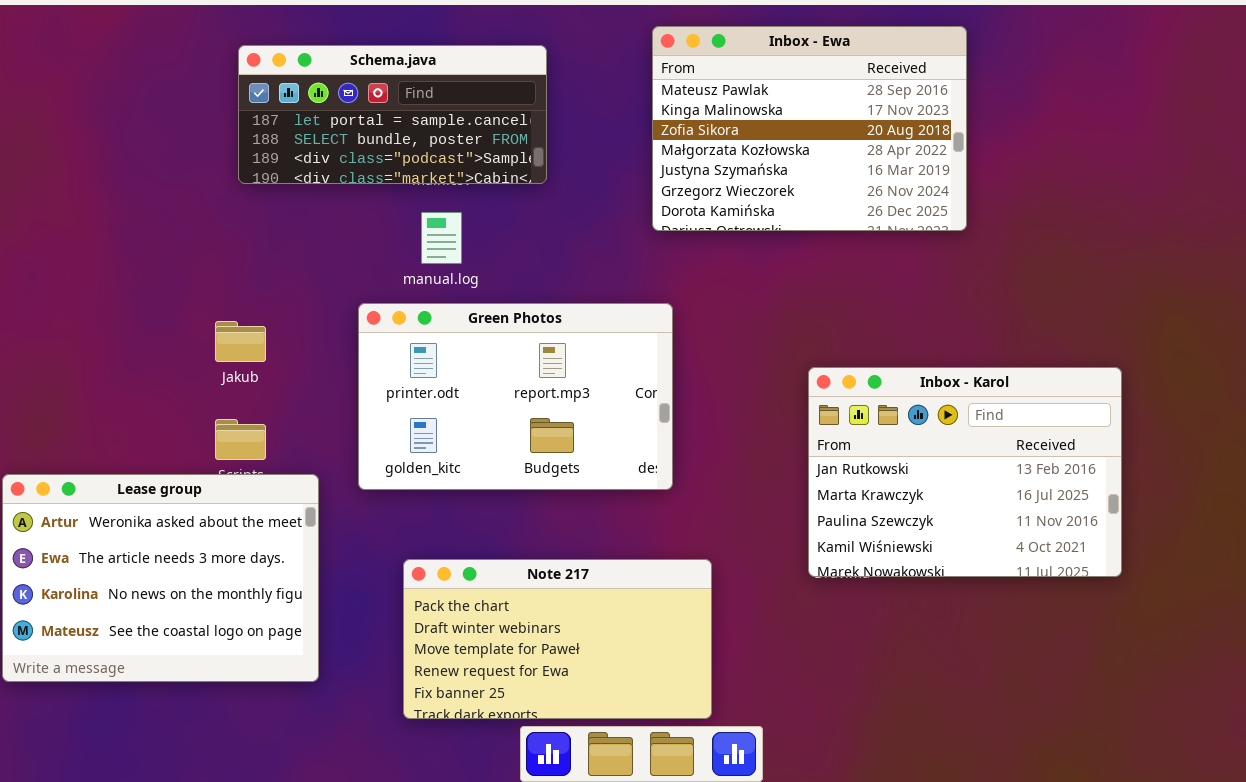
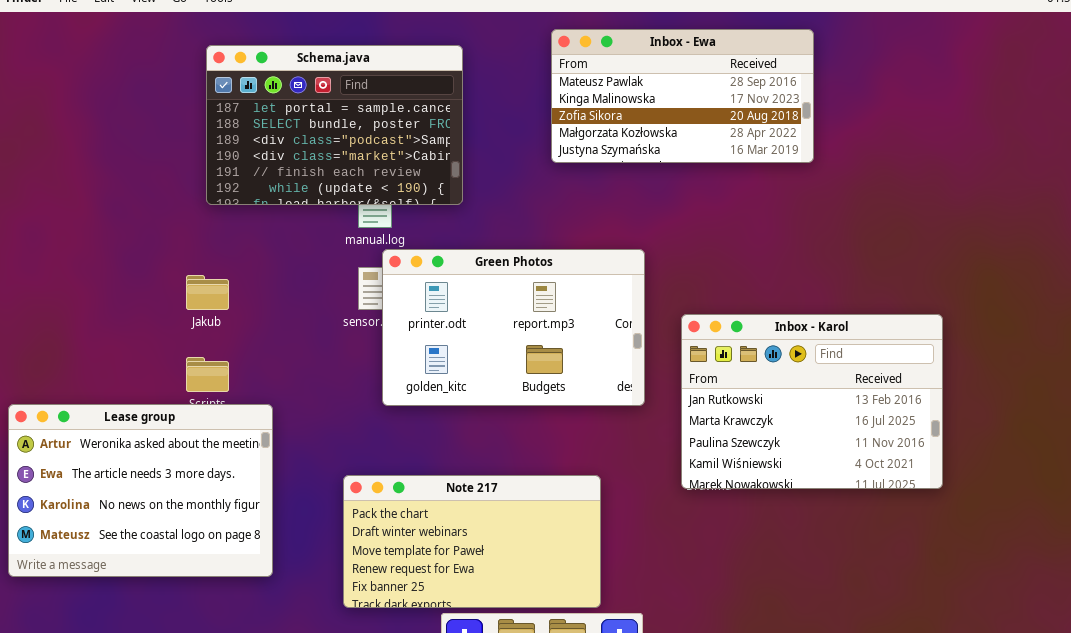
Inbox - Ewa: [652,26,967,231] -> [551,29,814,163], resized
Schema.java: [238,45,547,184] -> [206,45,463,205], resized
Green Photos: [358,303,673,490] -> [382,249,645,406], moved

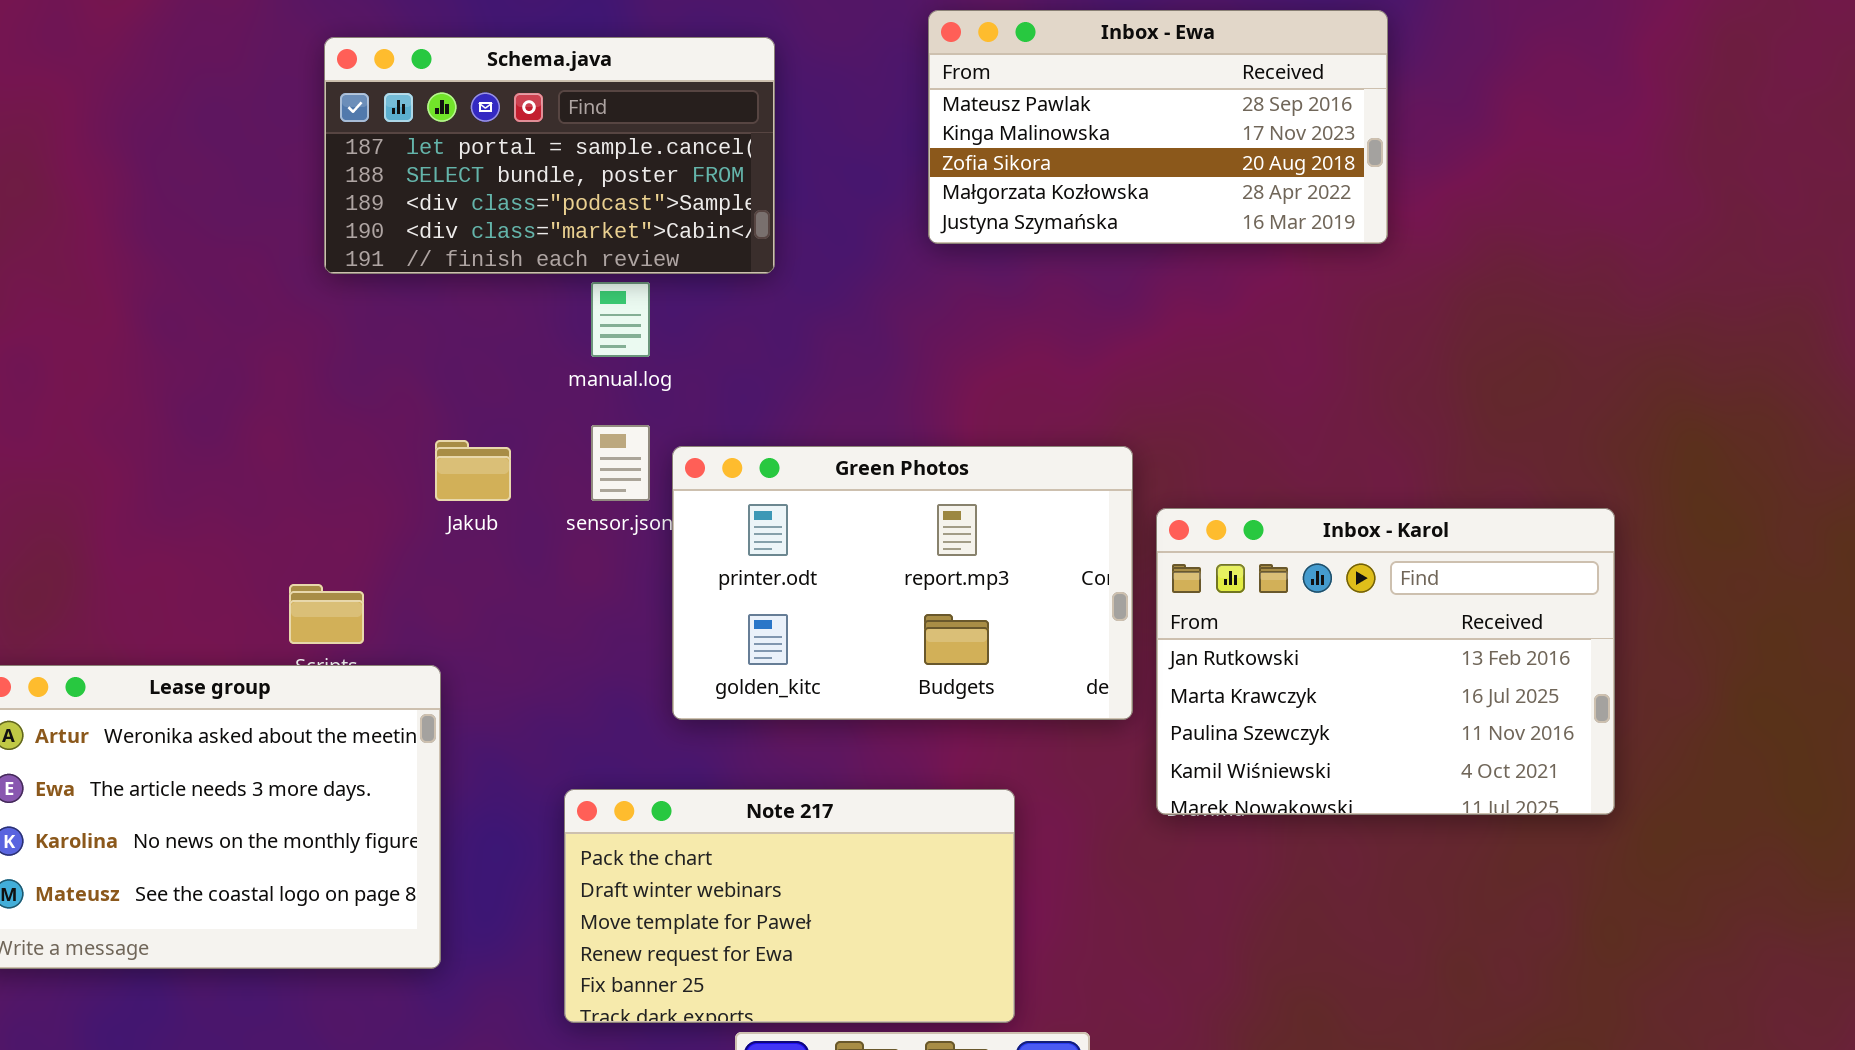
Schema.java: [206,45,463,205] -> [324,37,775,274], resized
Green Photos: [382,249,645,406] -> [672,446,1133,720], moved
Jakub: [186,275,229,310] -> [435,440,511,501], moved

